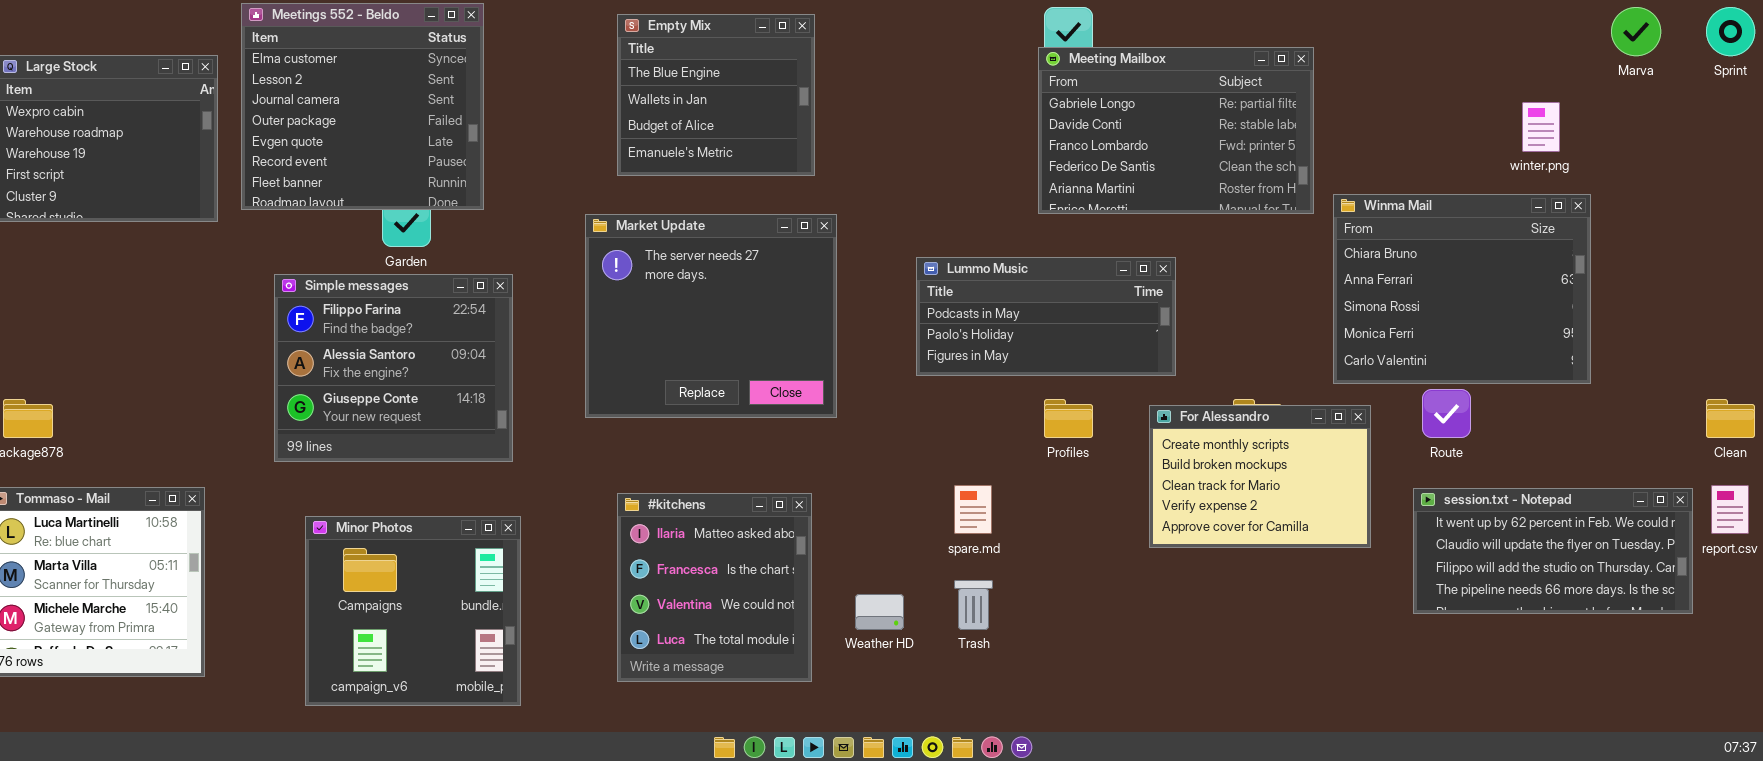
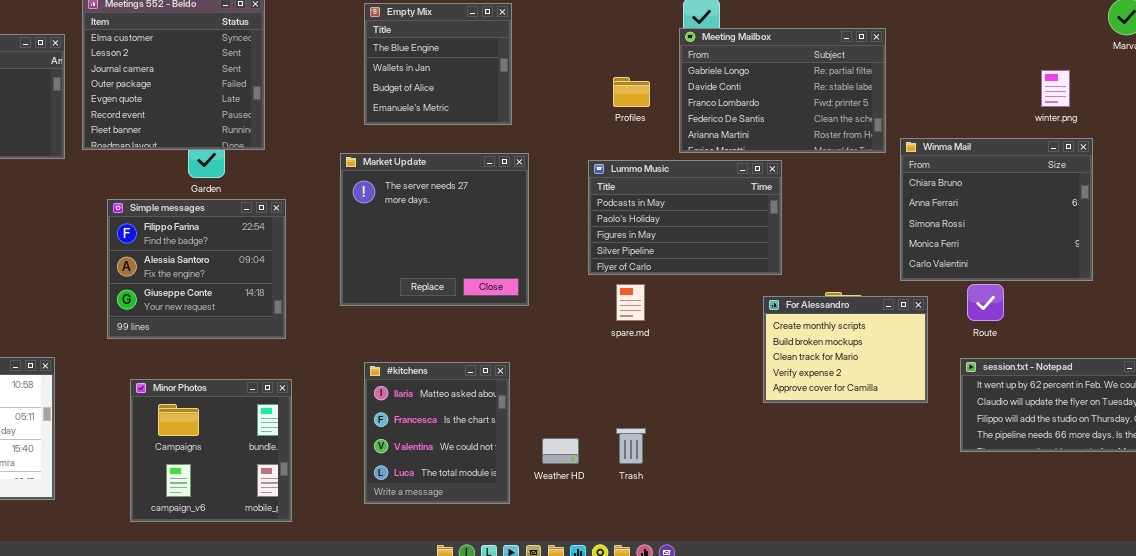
Lummo Music: [916,257,1176,376] -> [588,160,782,275], resized
Profiles: [1044,399,1093,438] -> [613,77,650,107], moved
spare.md: [954,485,992,534] -> [616,284,645,321], moved

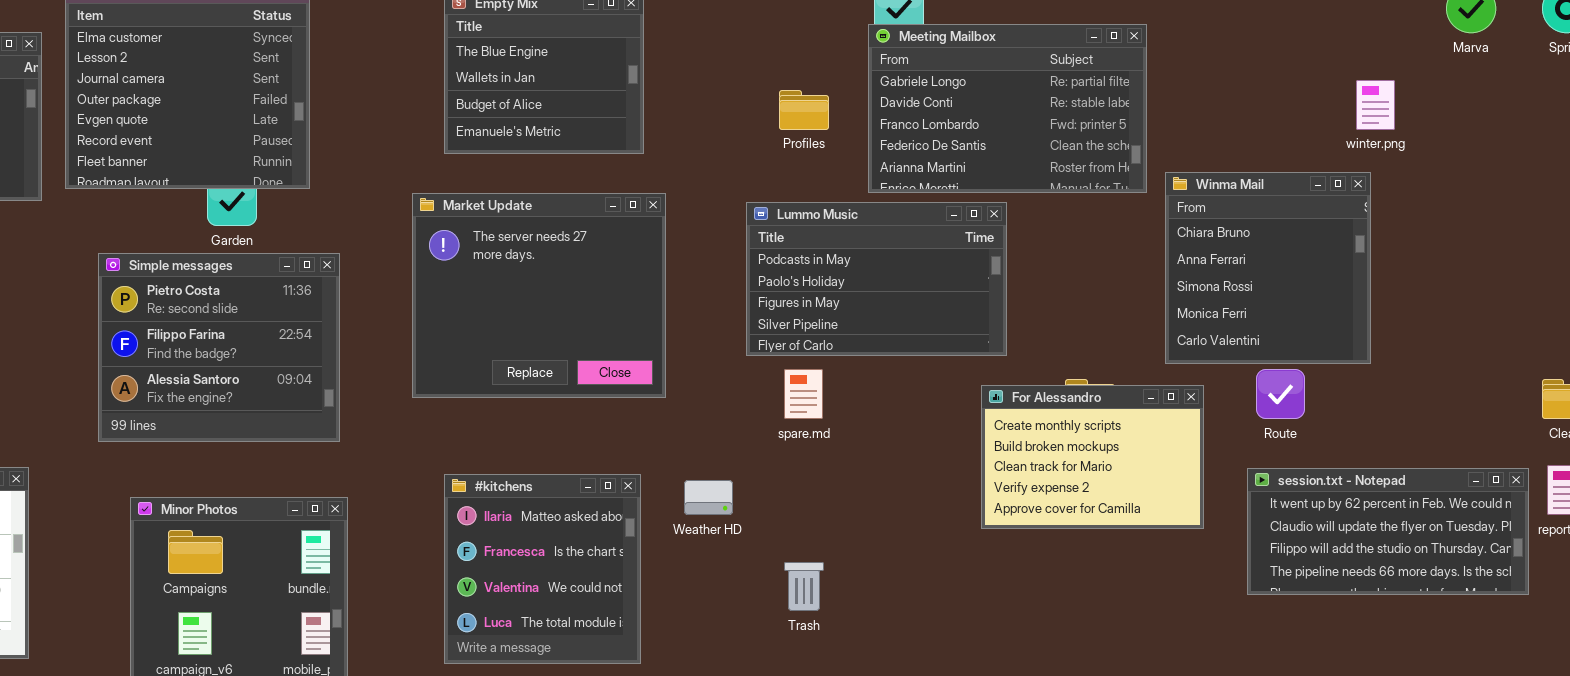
Winma Mail: [900,138,1093,281] -> [1165,172,1371,364], resized
Simple messages: [107,199,286,339] -> [98,253,340,442], scrolled up 1 row
Weather HD: [542,438,579,464] -> [684,480,733,515], moved

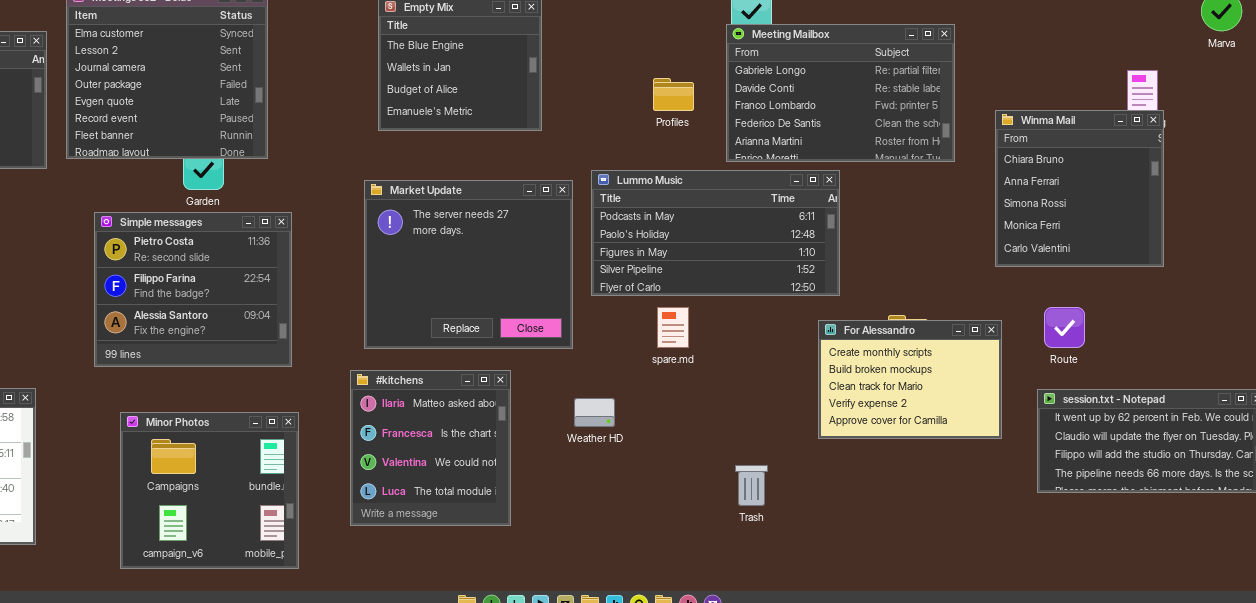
Winma Mail: [1165,172,1371,364] -> [995,110,1164,267], moved
Market Update: [412,193,666,398] -> [364,180,573,349], moved
Lummo Music: [746,202,1007,356] -> [591,170,840,296], resized
#kitchens: [444,474,641,664] -> [350,370,511,526], moved
Trash: [784,562,824,611] -> [735,465,768,506], moved

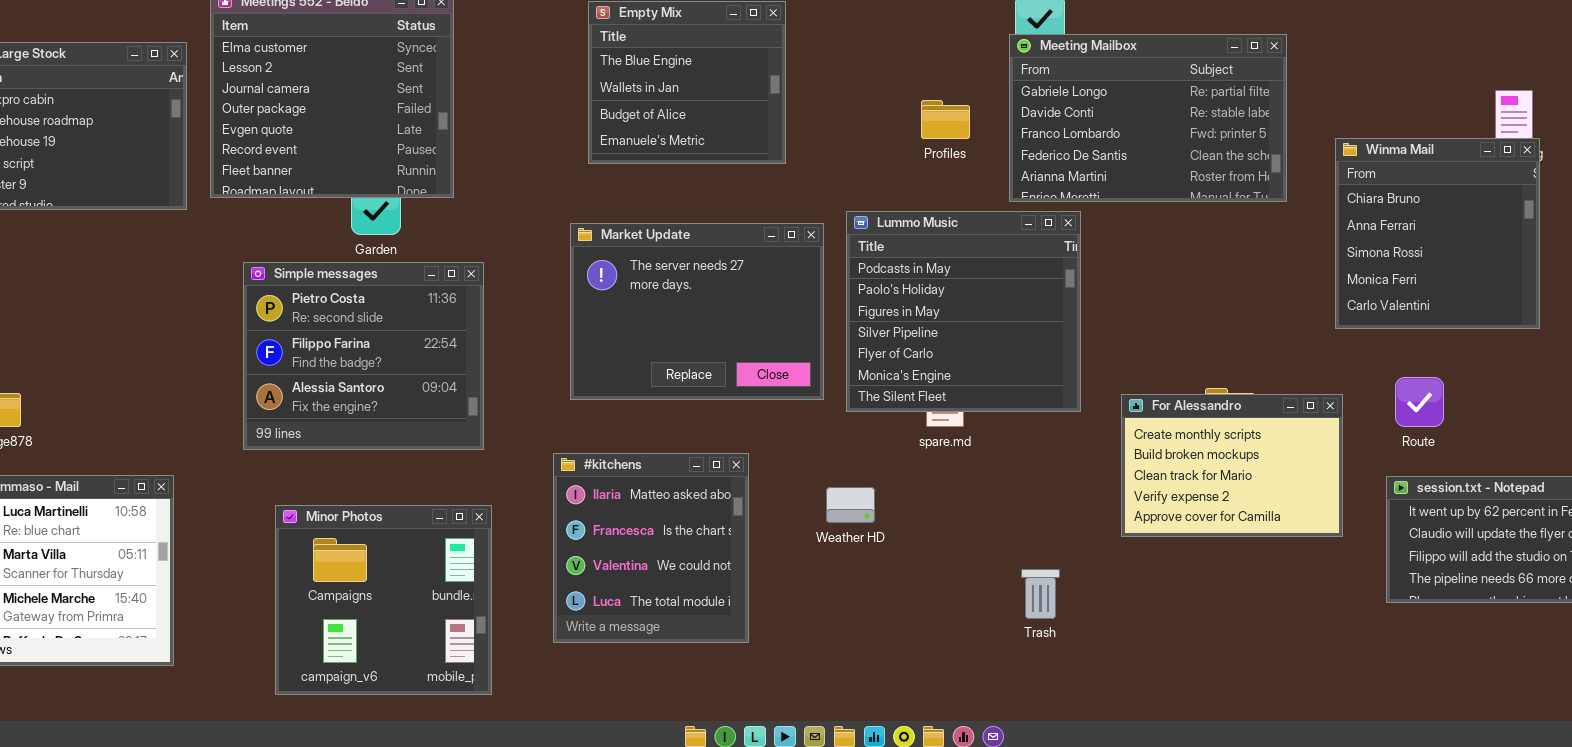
Lummo Music: [591,170,840,296] -> [846,211,1081,412], resized
Market Update: [364,180,573,349] -> [570,223,824,400], resized

